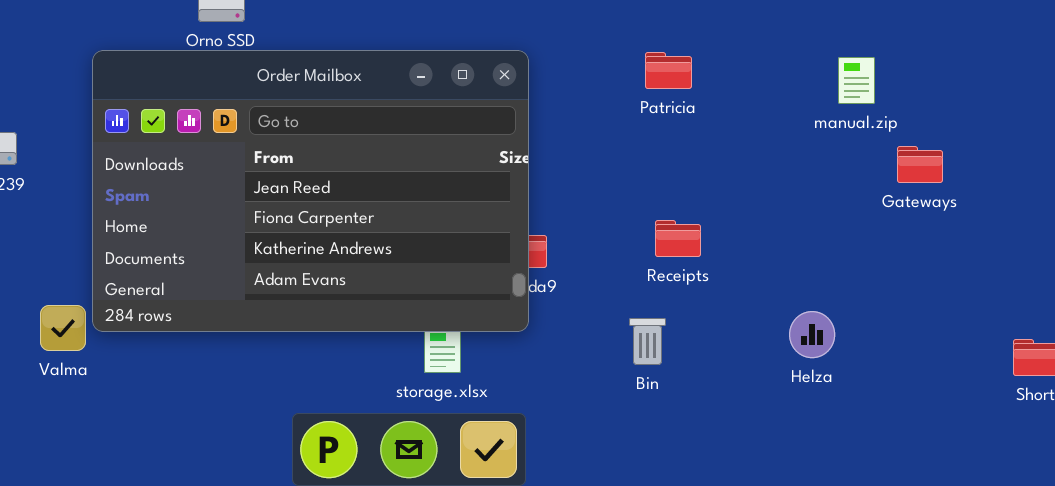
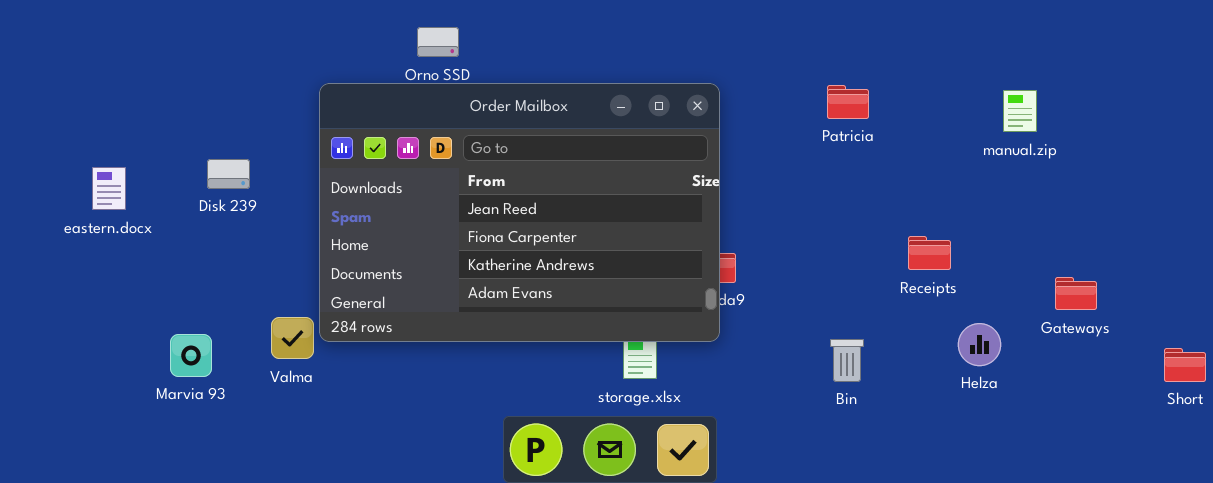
Gateways: [897,146,943,183] -> [1055,277,1097,310], moved
Receipts: [655,220,701,257] -> [908,236,951,270], moved
Bin: [629,318,666,365] -> [830,339,864,382], moved

